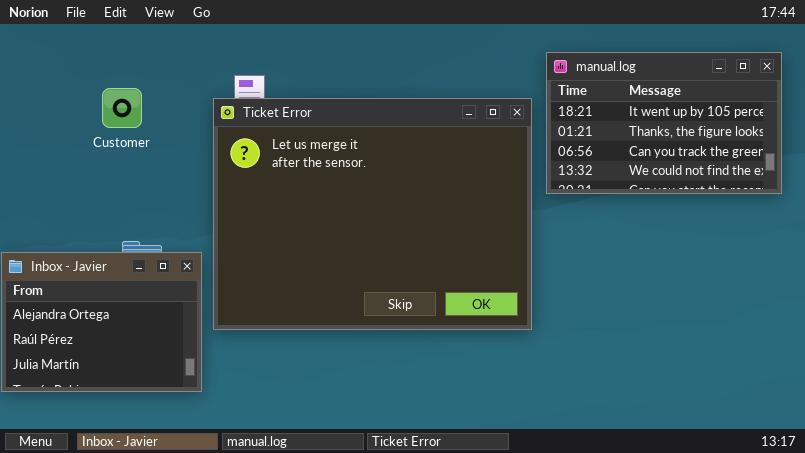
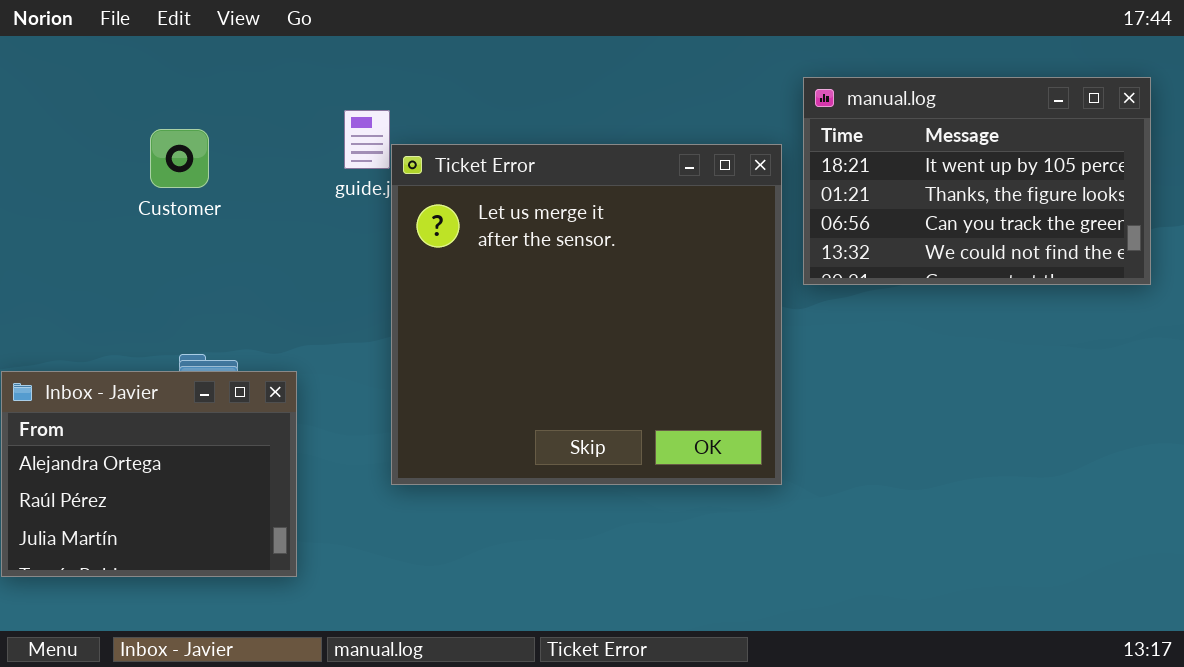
Ticket Error: [213,98,532,330] -> [391,144,782,485], resized

